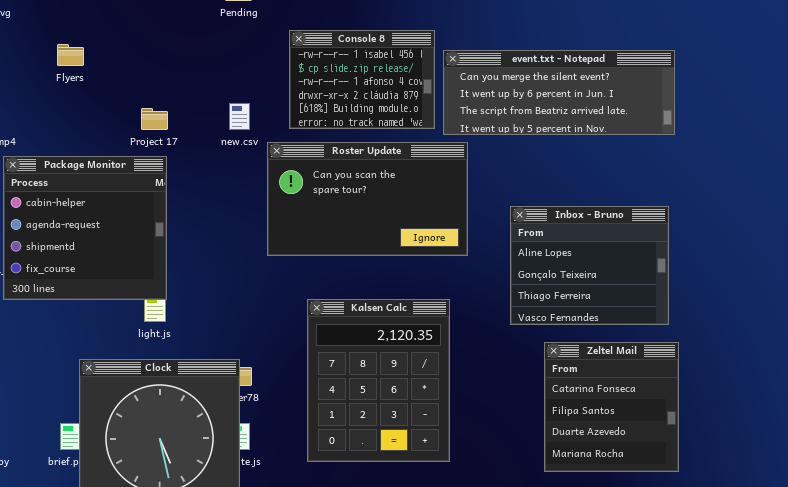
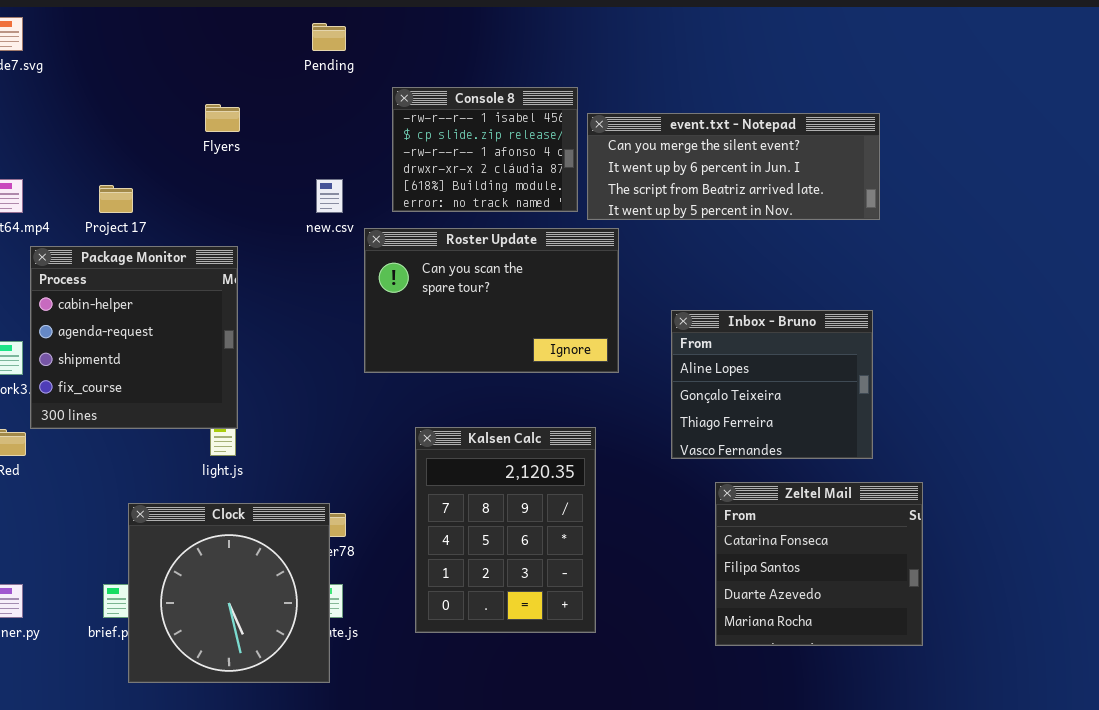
Flyers: [57,44,84,66] -> [205,104,240,132], moved
Project 17: [141,108,168,130] -> [99,185,133,213], moved
Zeltel Mail: [544,342,679,472] -> [715,482,923,646], resized

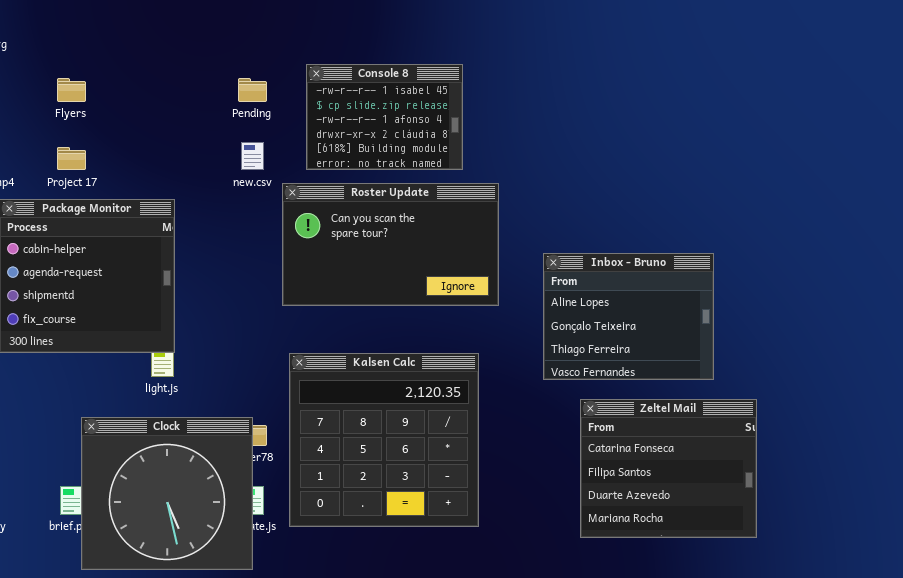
Pending: [312,23,346,51] -> [238,78,267,102], moved
Flyers: [205,104,240,132] -> [57,78,86,102], moved
event.txt - Notepad: [587,113,880,220] -> none, closed
Kalsen Calc: [415,427,596,633] -> [289,353,479,527], resized

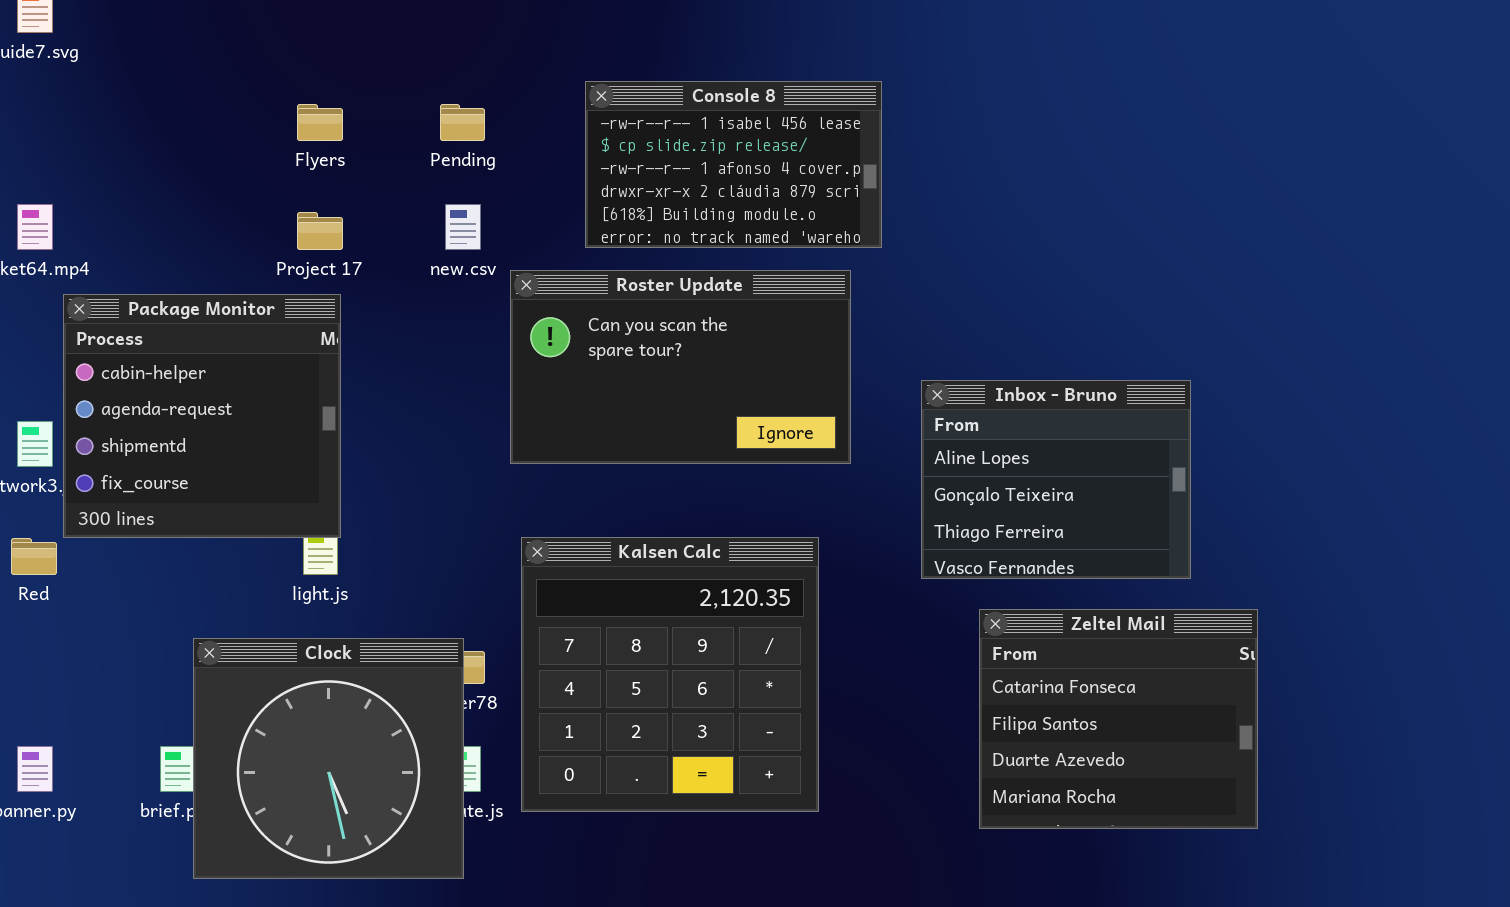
Console 8: [306,64,463,170] -> [585,81,882,248], moved, resized
Flyers: [57,78,86,102] -> [297,104,343,141], moved
Project 17: [57,147,86,170] -> [297,212,343,250], moved

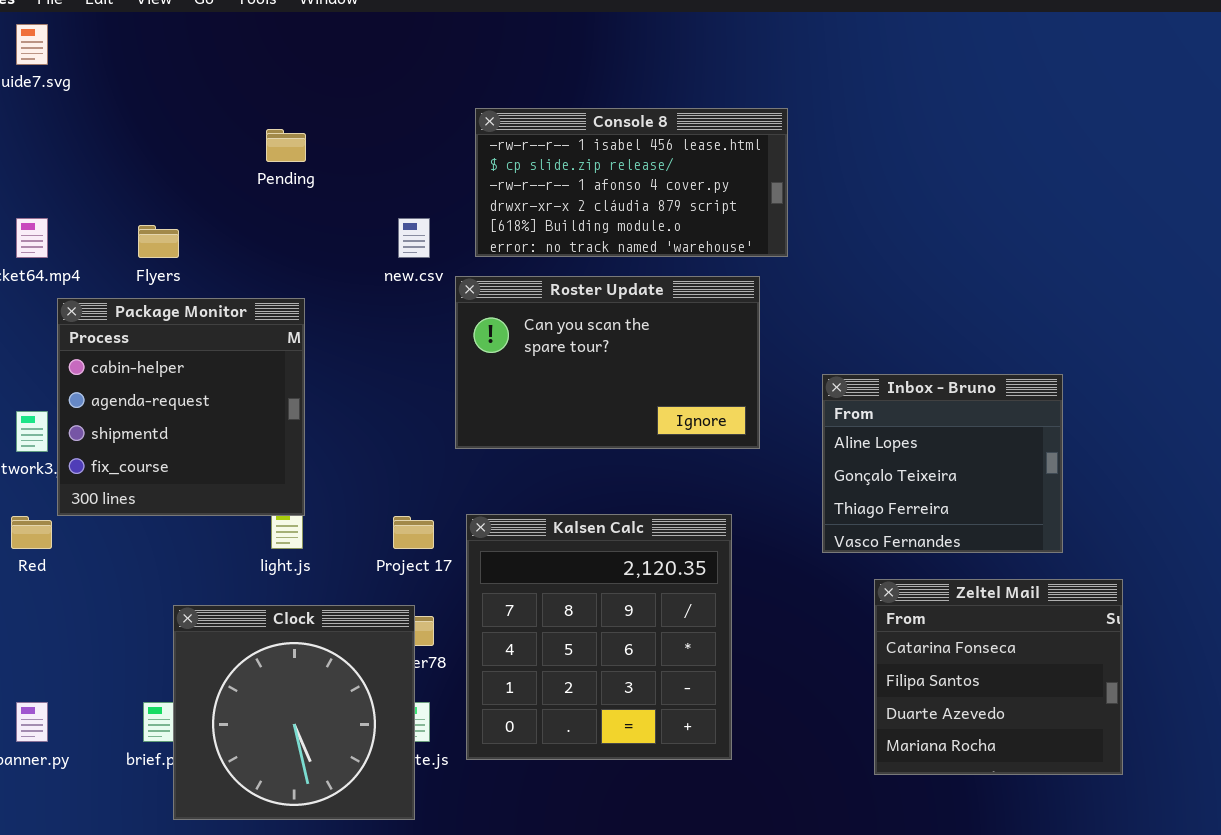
Console 8: [585,81,882,248] -> [475,108,788,257], resized
Flyers: [297,104,343,141] -> [138,225,179,258], moved
Pending: [440,104,485,141] -> [266,129,306,162], moved
Project 17: [297,212,343,250] -> [393,516,434,549], moved

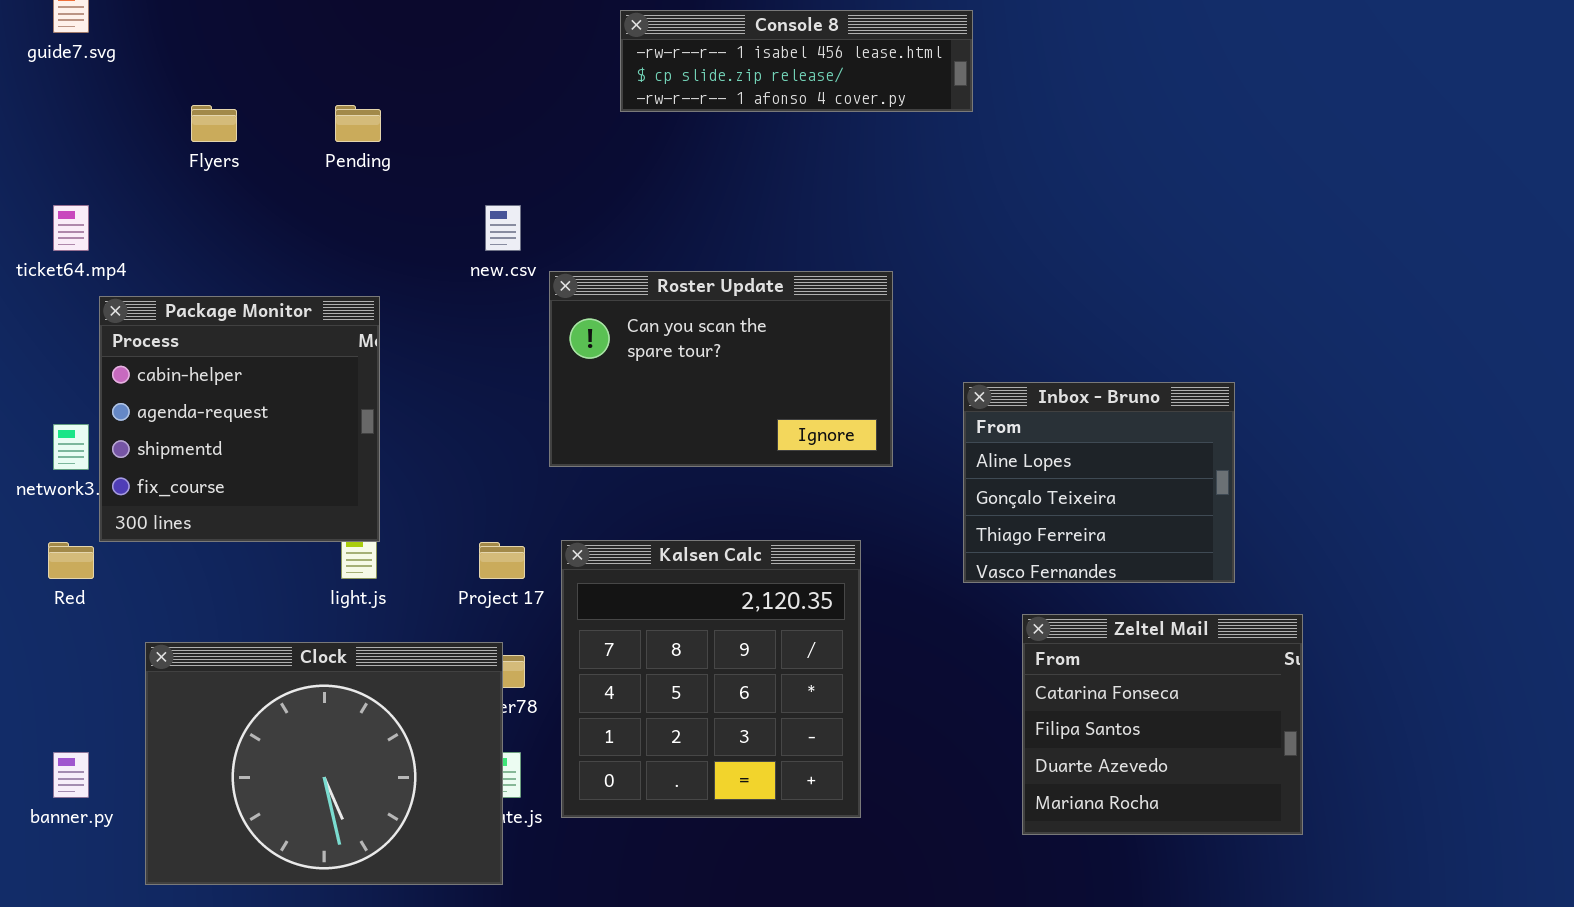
Console 8: [475,108,788,257] -> [620,10,973,112], moved, resized
Flyers: [138,225,179,258] -> [191,105,237,142], moved
Clock: [173,605,415,820] -> [145,642,503,885], resized

